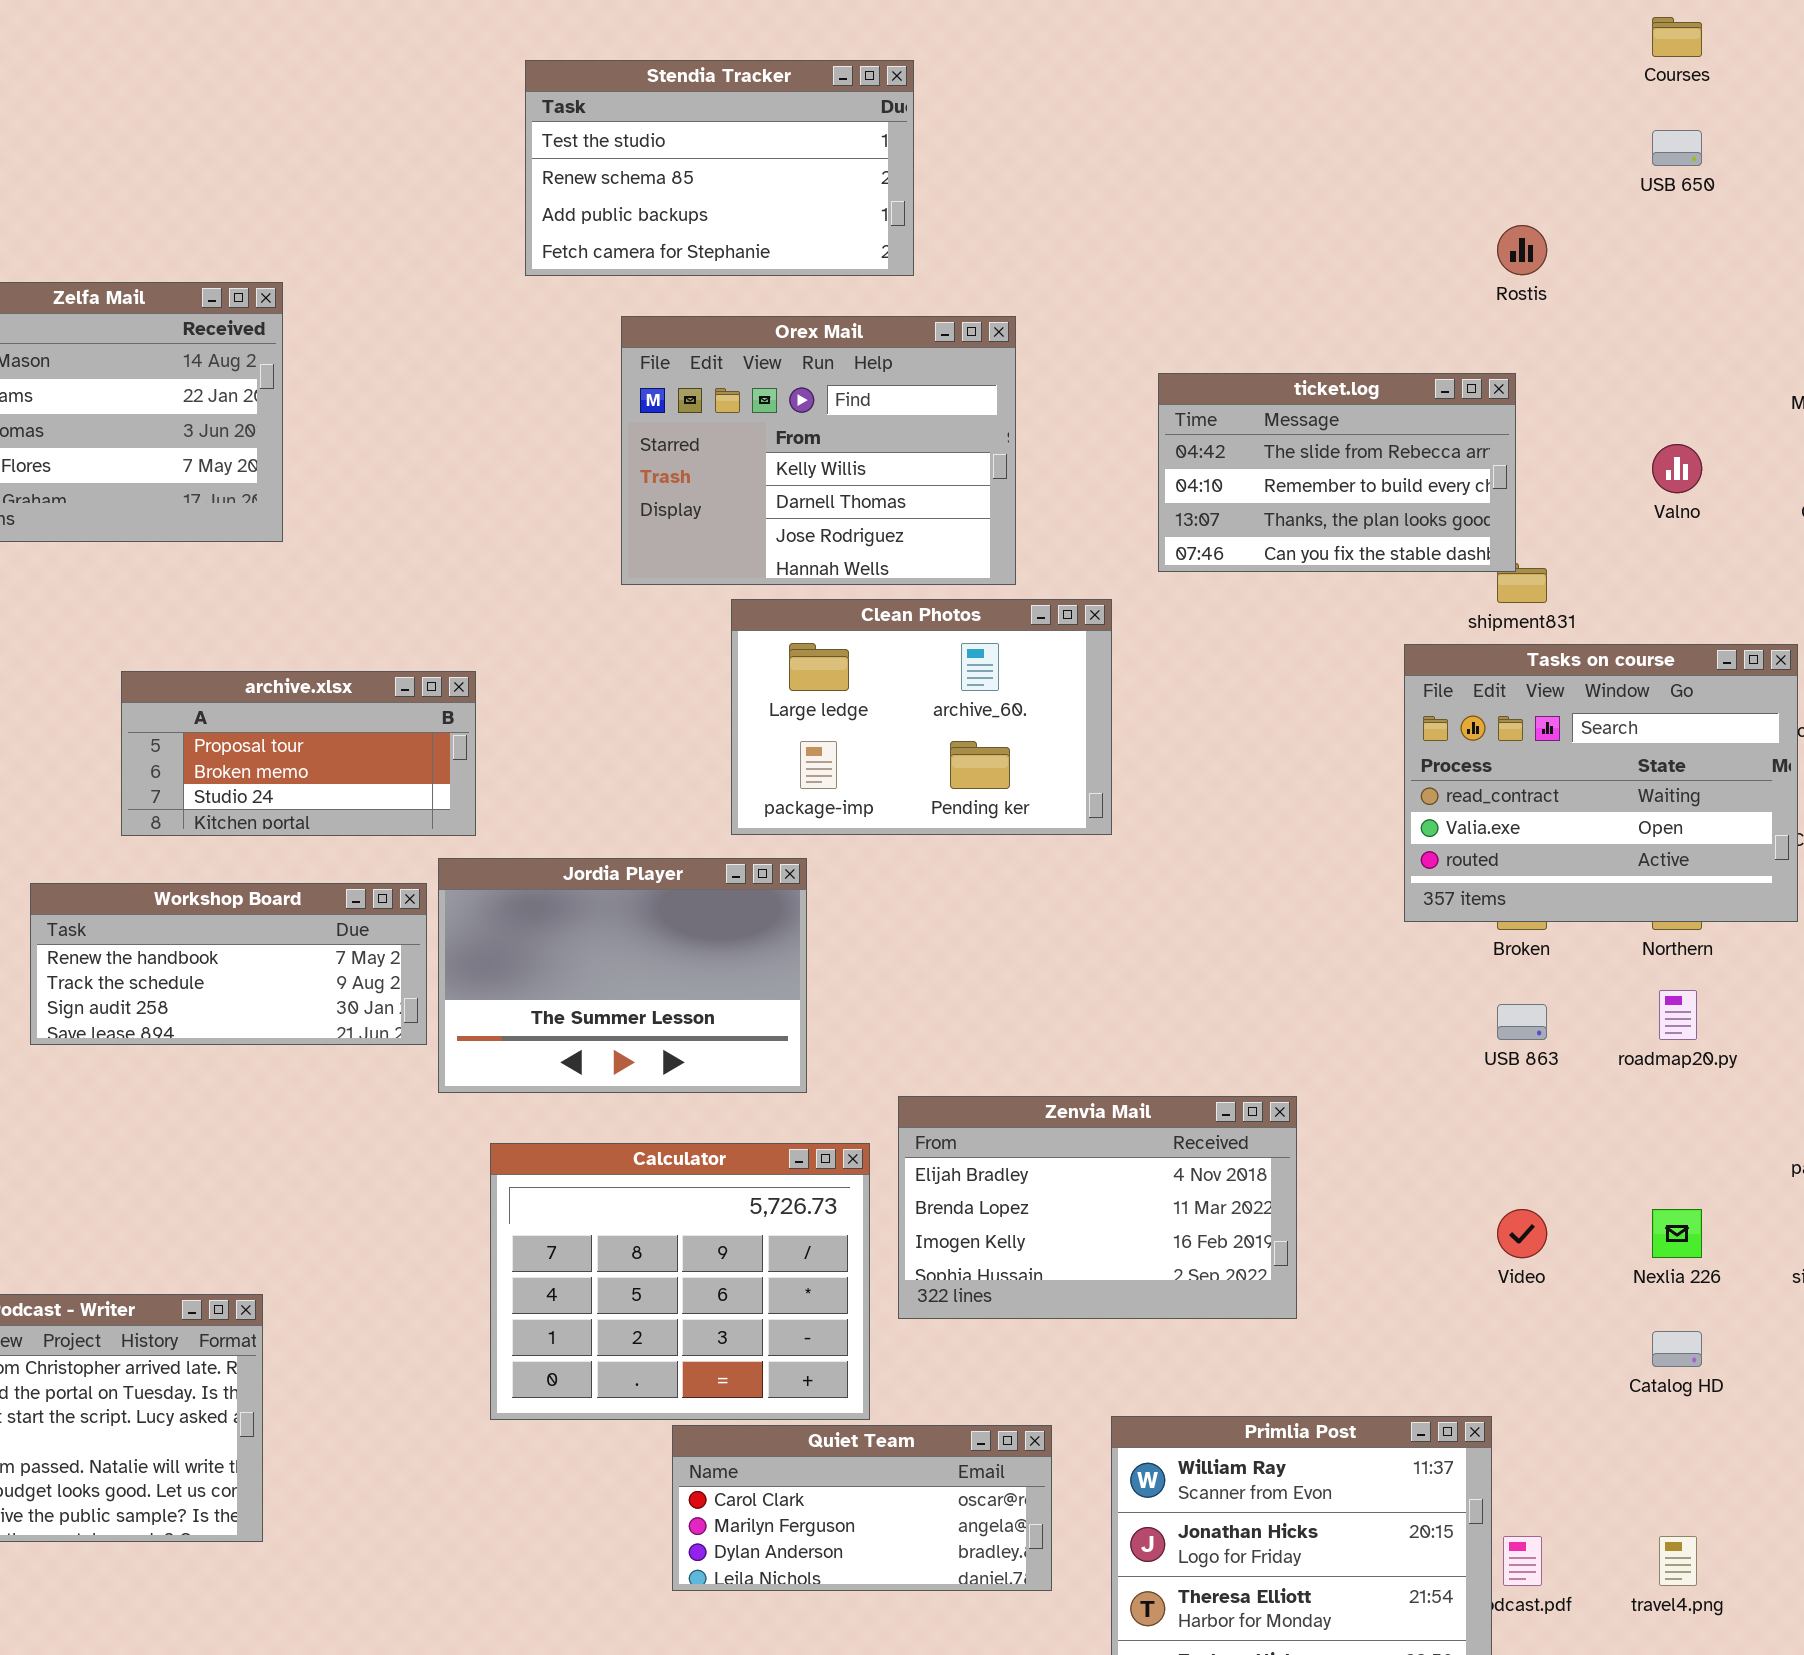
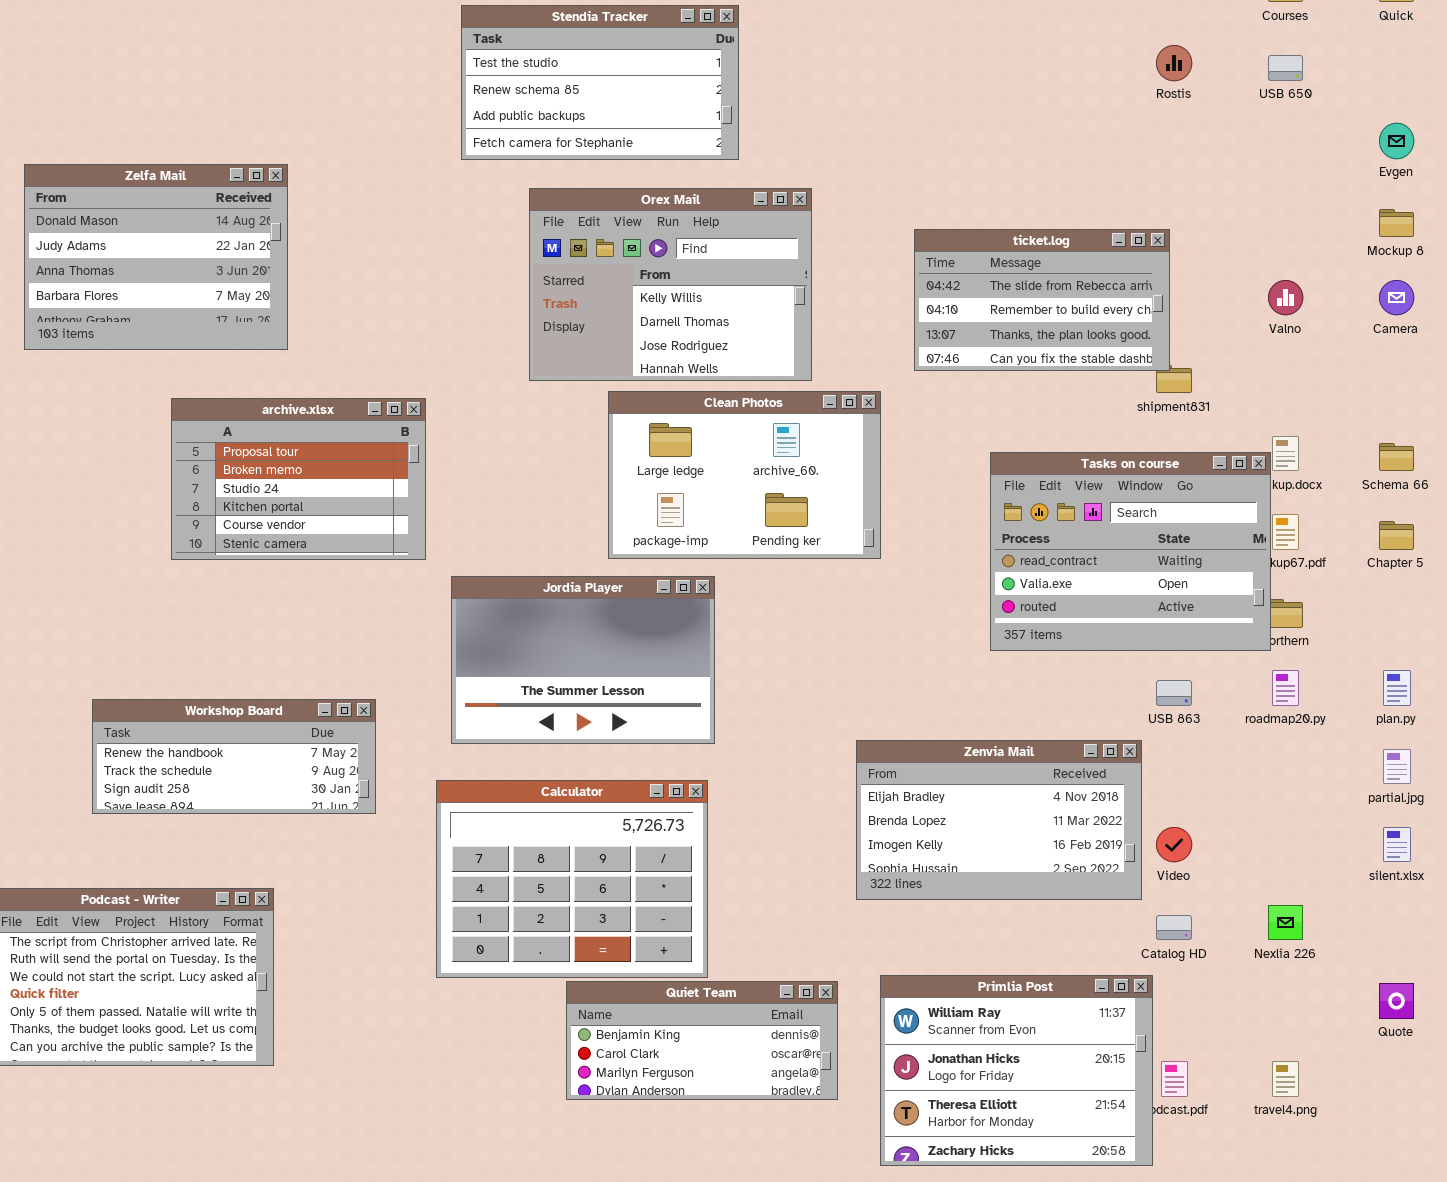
Rostis: [1497,225,1547,275] -> [1156,45,1192,81], moved
Tasks on course: [1404,644,1798,922] -> [990,452,1271,651], moved
archive.xlsx: [121,671,476,836] -> [171,398,426,560], resized
Jordia Player: [438,858,807,1093] -> [451,576,715,744], moved
Workshop Board: [30,883,427,1045] -> [92,699,376,814], moved
Zenvia Mail: [898,1096,1297,1319] -> [856,740,1142,900], moved
Nexlia 226: [1652,1209,1702,1258] -> [1268,905,1303,940], moved
Catalog HD: [1652,1331,1702,1367] -> [1156,915,1192,940], moved
Quiet Team: [672,1425,1052,1591] -> [566,981,838,1100], scrolled up 1 row

